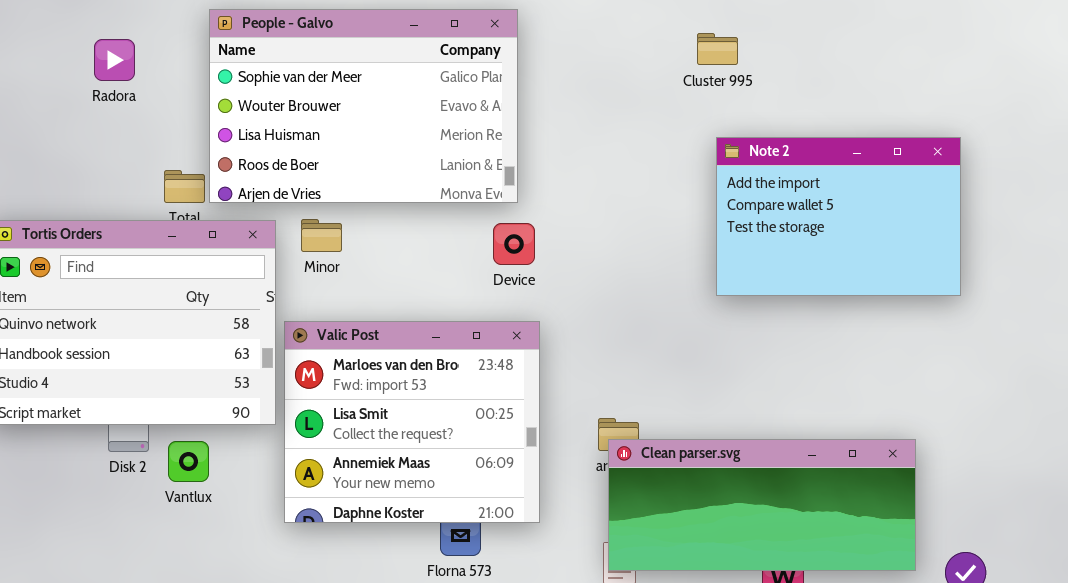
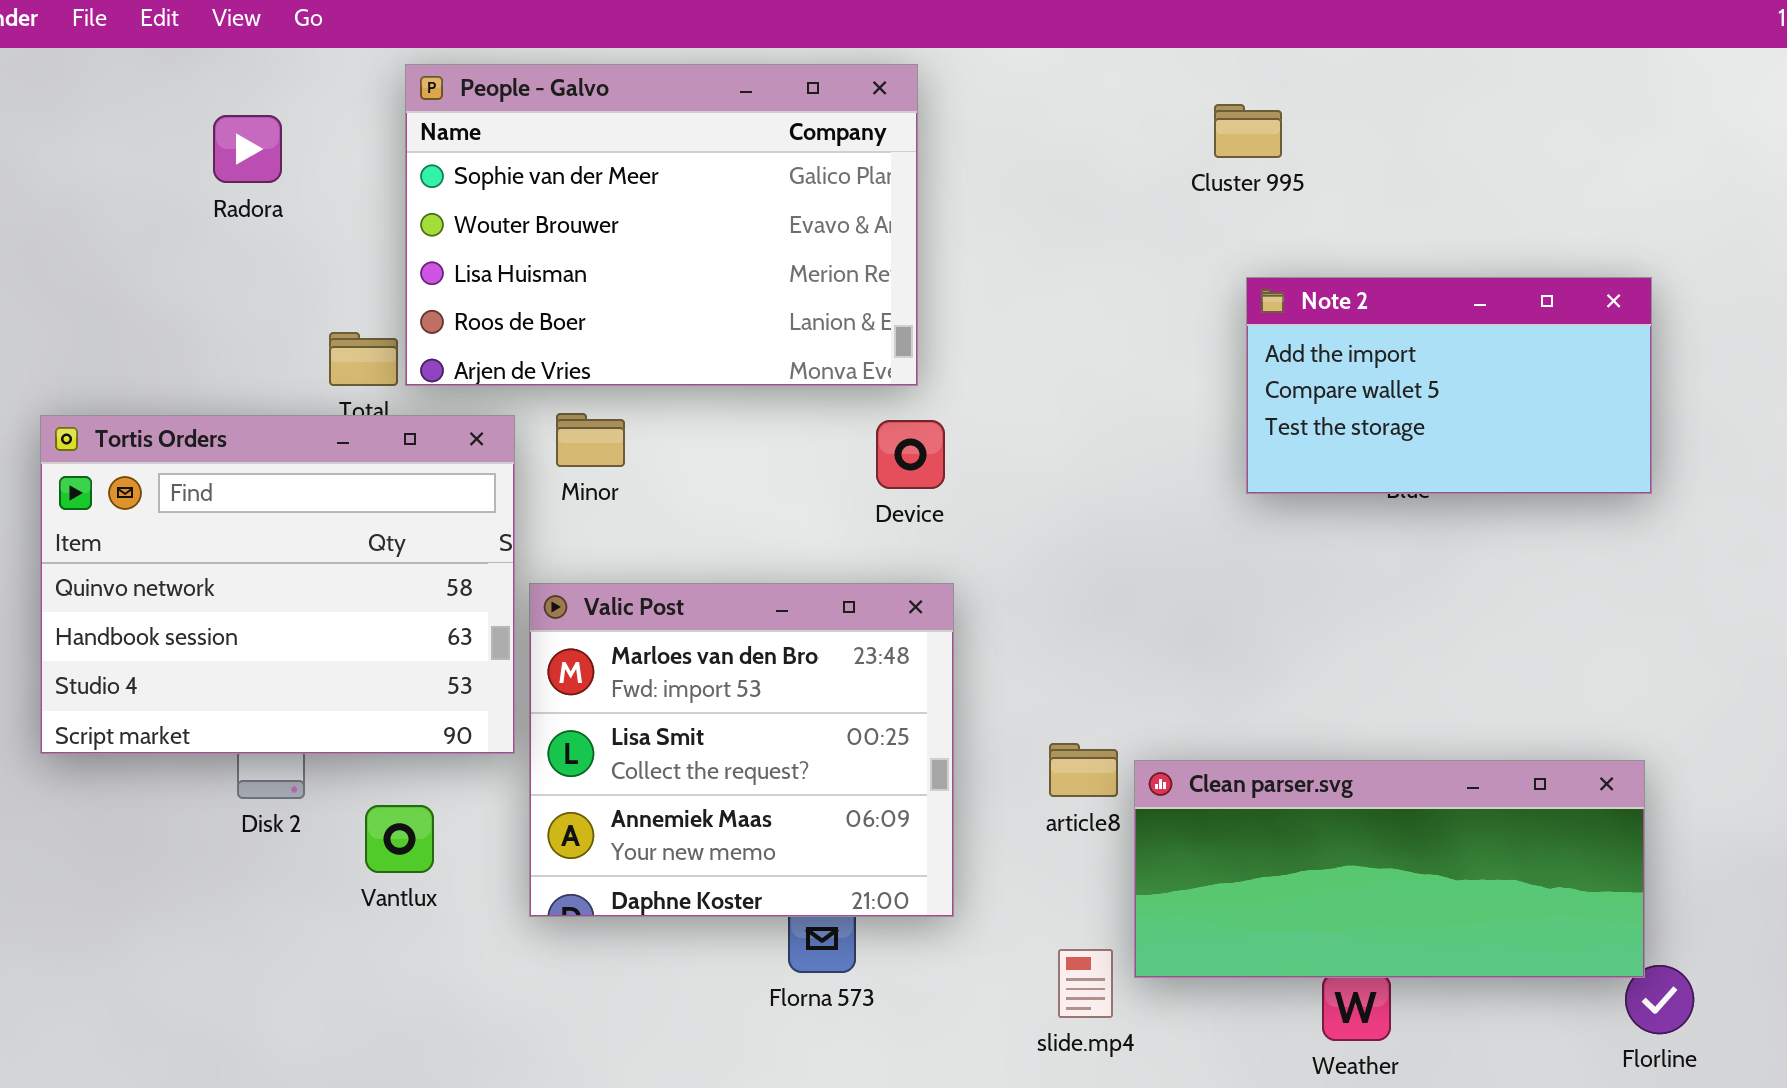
Note 2: [716,137,961,296] -> [1246,277,1652,494], resized
Clean parser.svg: [608,439,916,571] -> [1134,760,1645,978], moved
Vantlux: [168,441,209,482] -> [365,805,434,873], moved

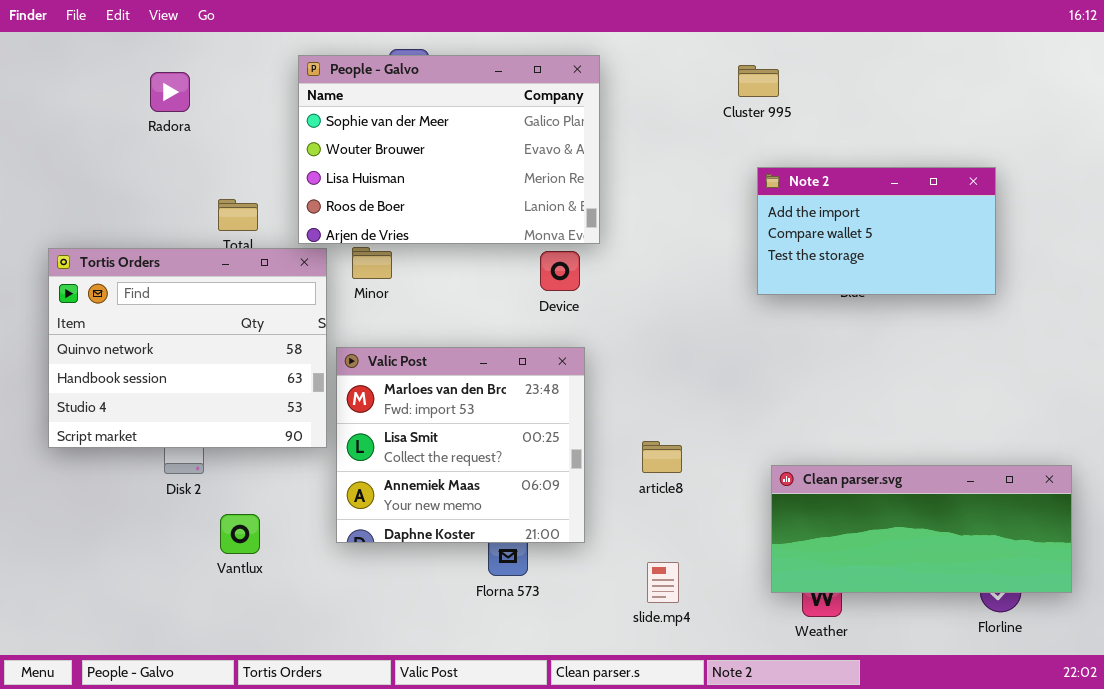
People - Galvo: [405,64,918,386] -> [298,55,600,244], moved
Clean parser.svg: [1134,760,1645,978] -> [771,465,1072,593], moved
Vantlux: [365,805,434,873] -> [220,514,260,554], moved

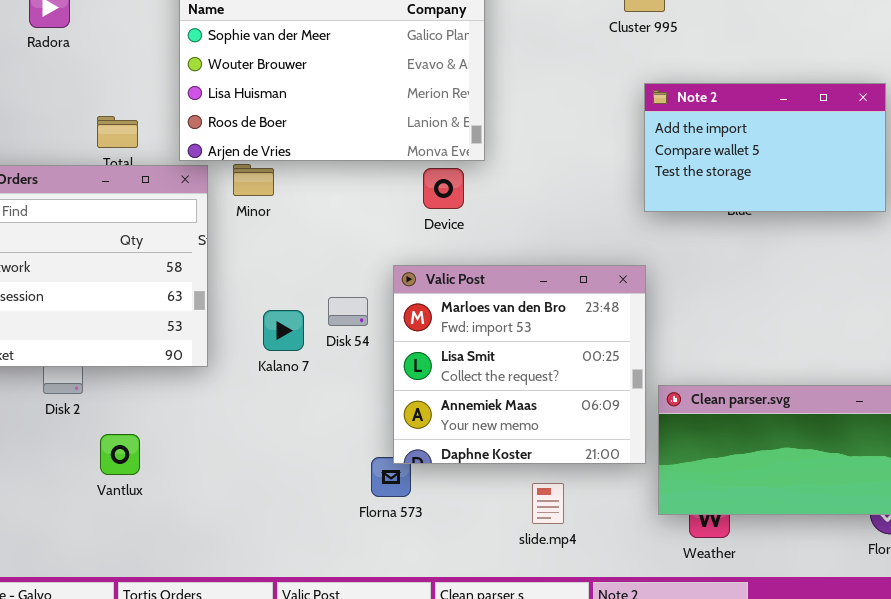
Valic Post: [336,347,585,543] -> [393,265,646,464], moved

